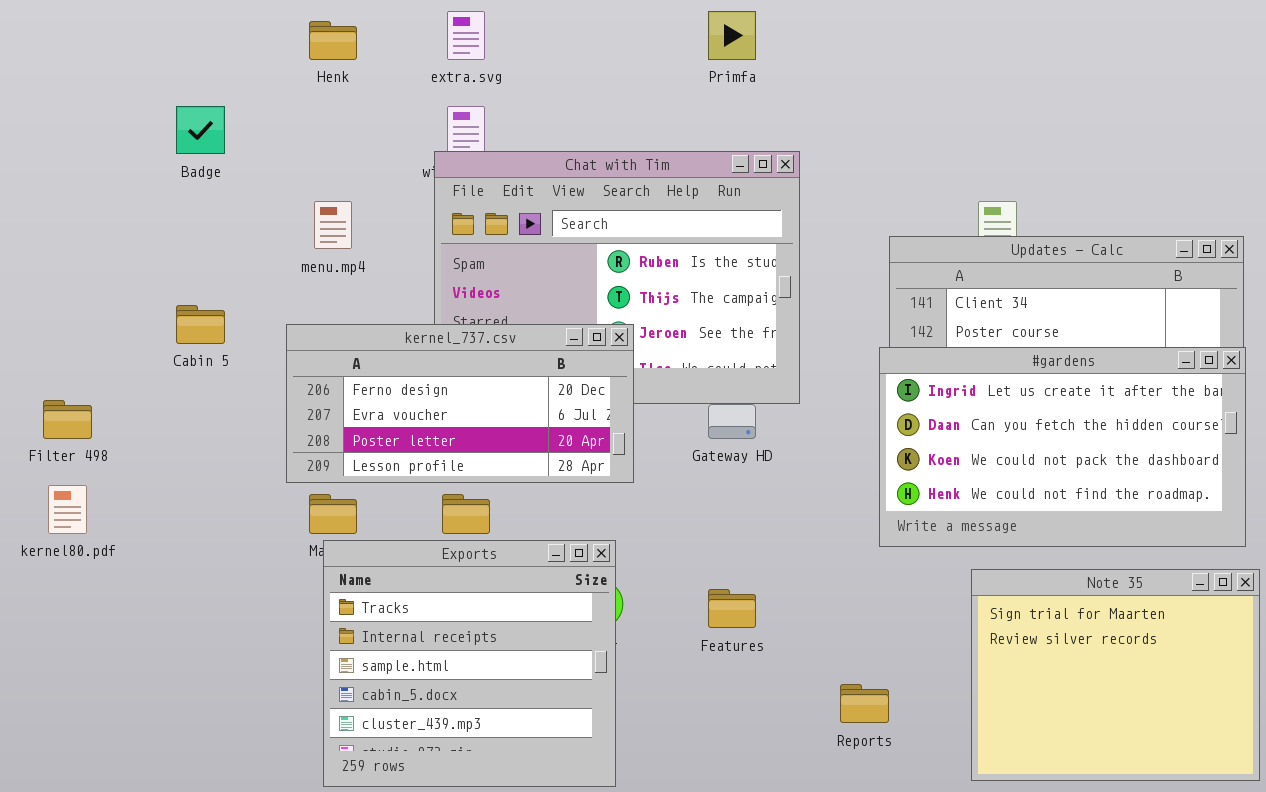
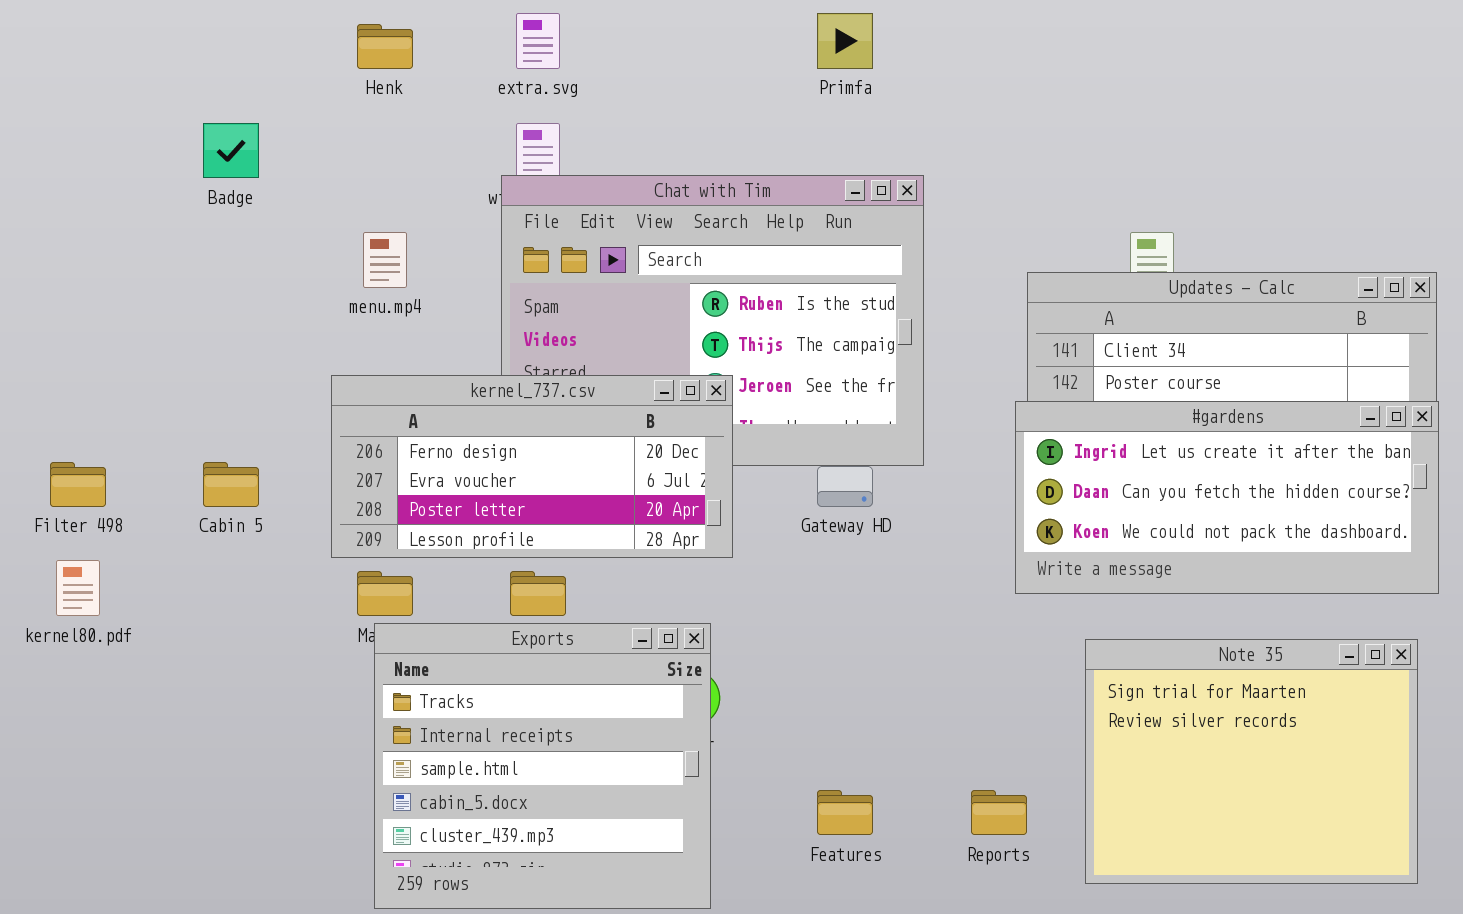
Cabin 5: [176,305,225,344] -> [203,462,259,507], moved
#gardens: [879,347,1246,547] -> [1015,401,1439,594], resized
Note 35: [971,569,1260,781] -> [1085,639,1418,884], moved
Features: [708,589,756,628] -> [817,790,873,835], moved

